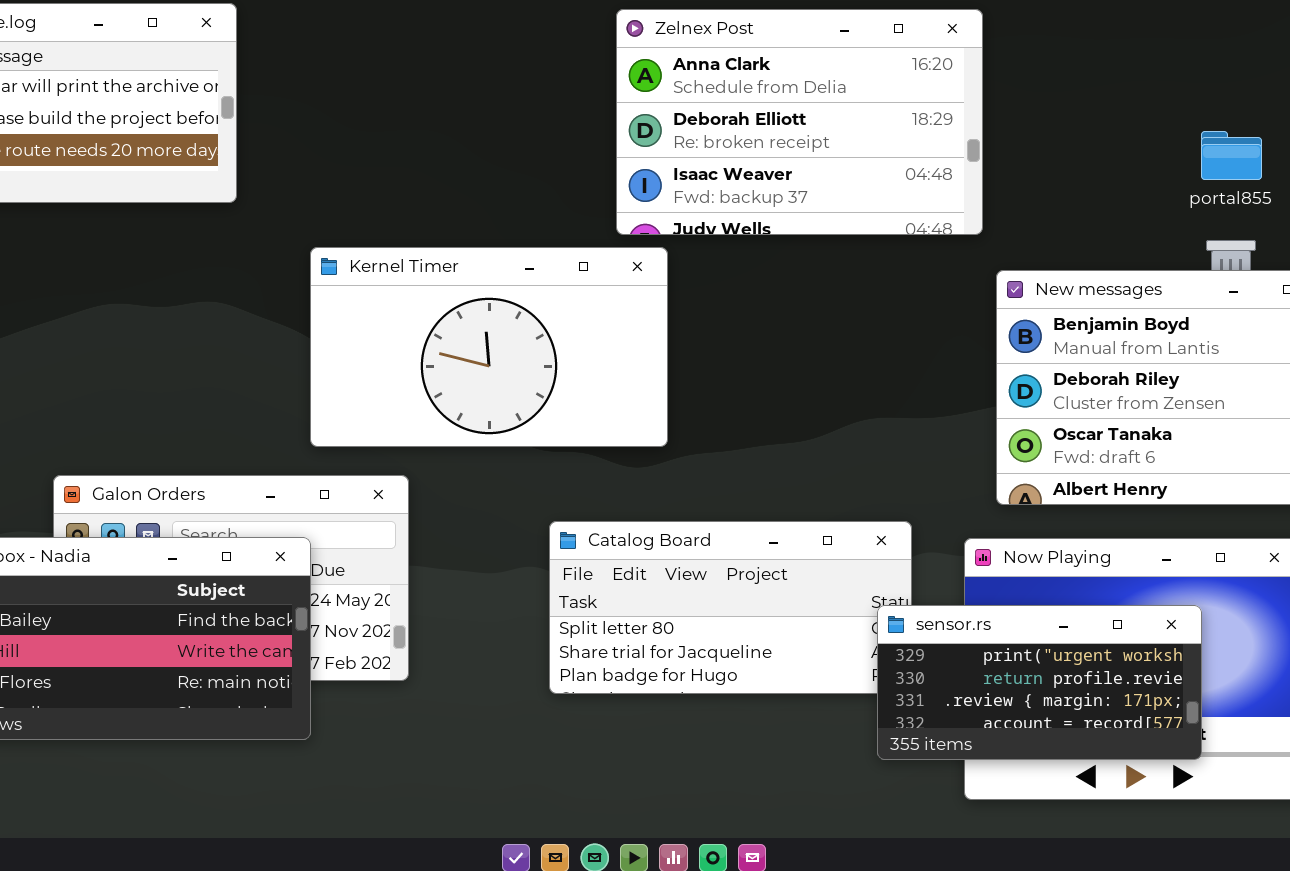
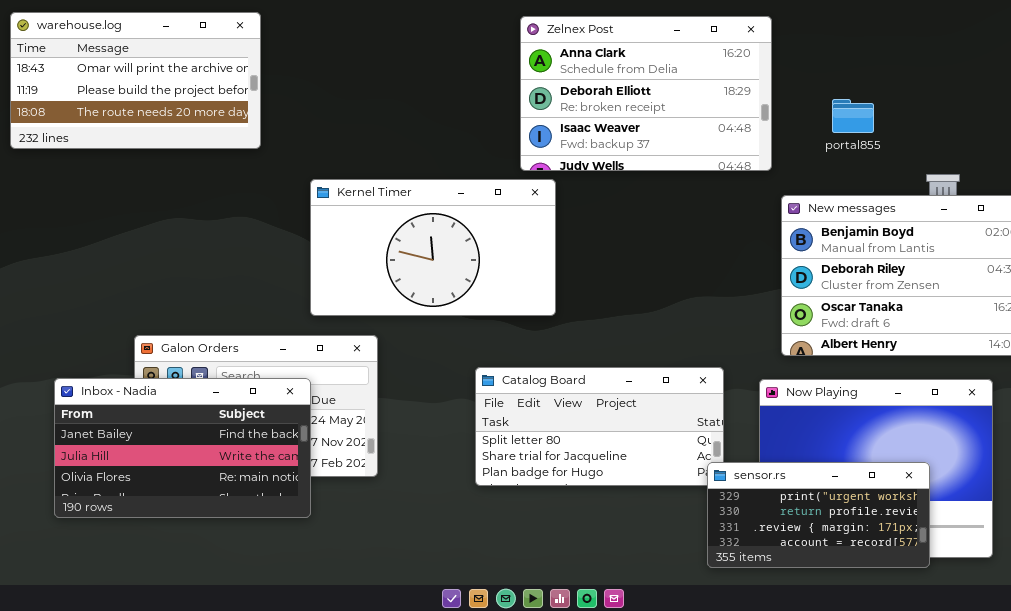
portal855: [1201,131,1262,180] -> [832,99,874,133], moved
sensor.rs: [877,605,1202,760] -> [707,462,930,568], moved

